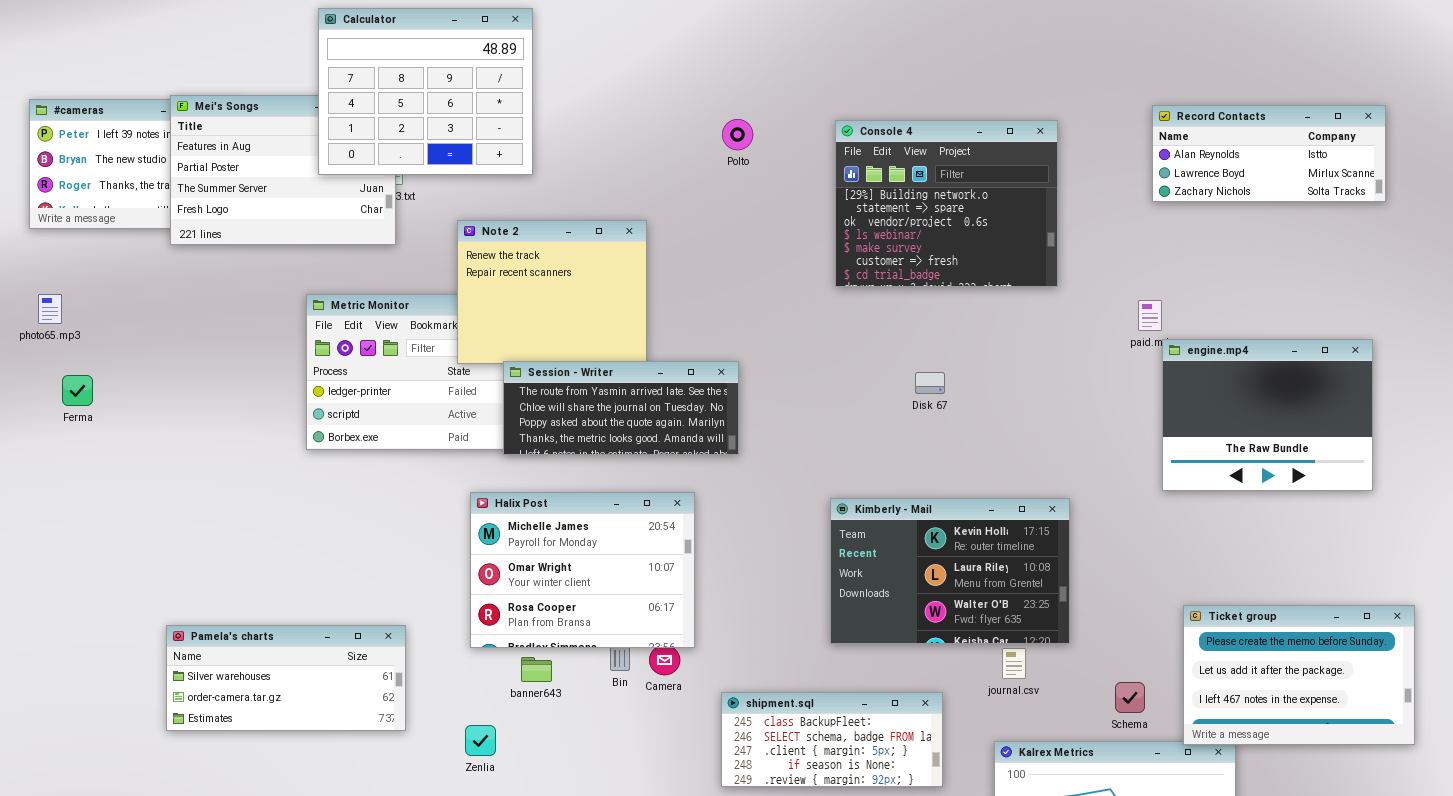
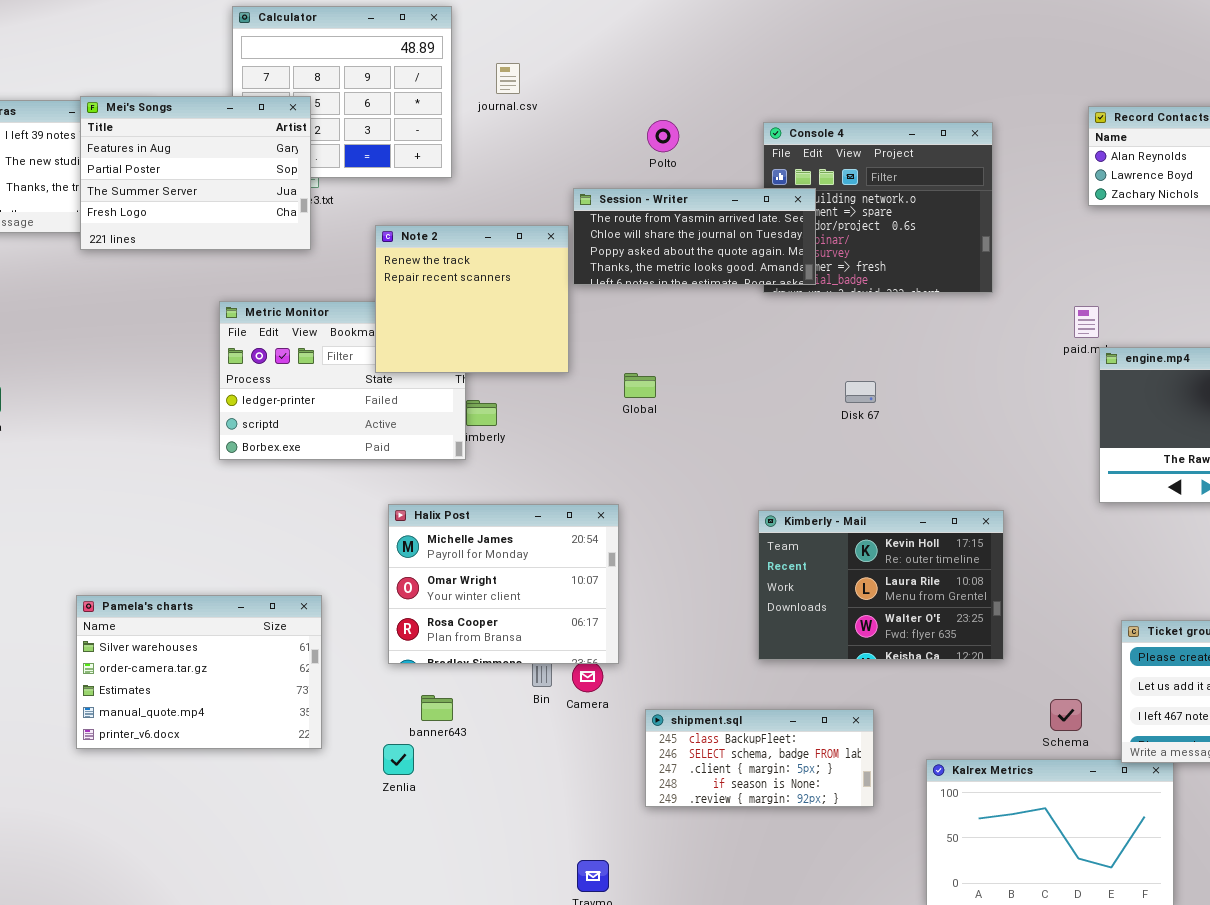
Mei's Songs: [170,95,396,245] -> [80,96,311,250], raised
Session - Writer: [503,361,739,455] -> [573,188,816,285], moved
Pamela's charts: [166,625,406,731] -> [76,595,322,749], resized
journal.csv: [1002,648,1026,679] -> [496,63,520,94], moved
banner643: [521,657,552,682] -> [421,695,453,721], moved

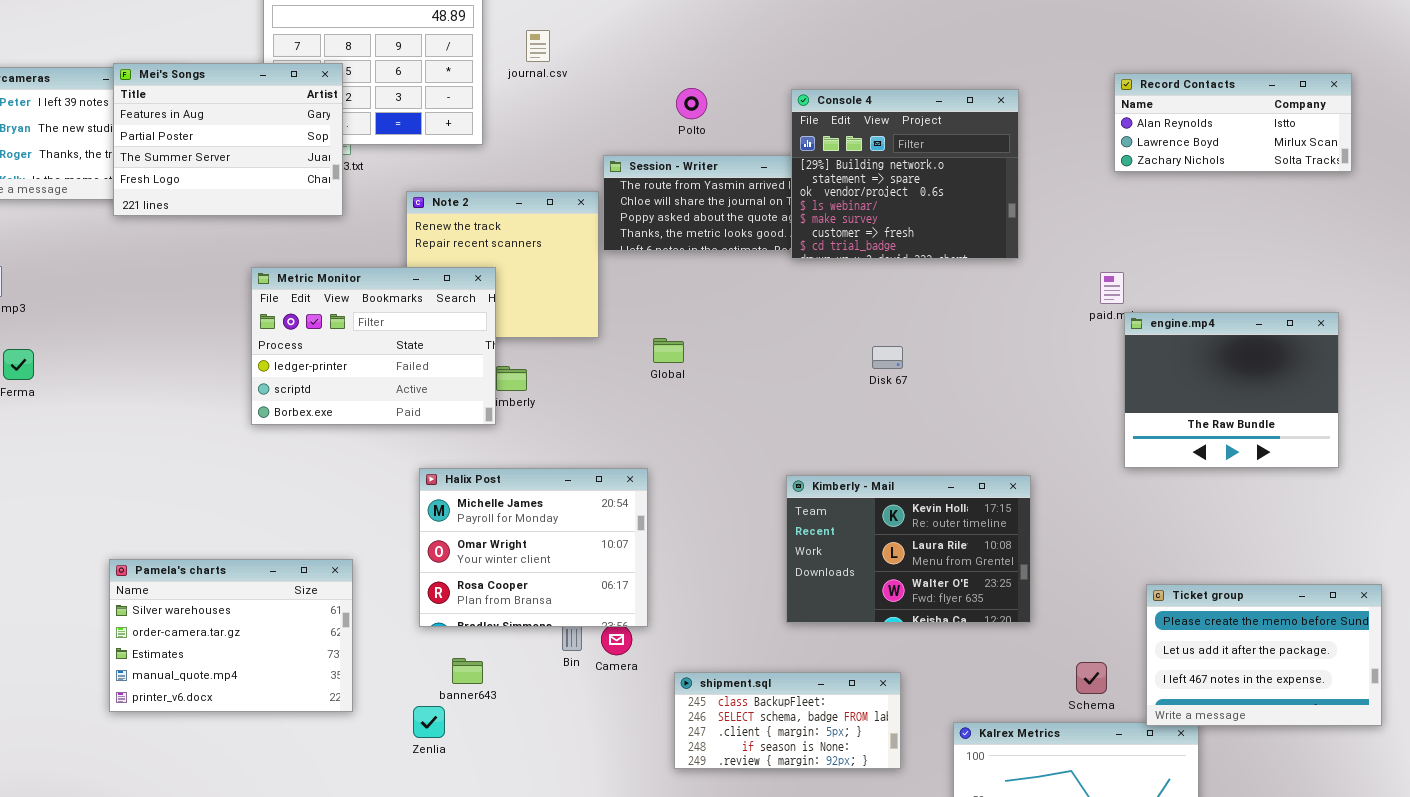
Console 4: [763,122,993,293] -> [791,89,1019,259], raised
Metric Monitor: [219,301,466,460] -> [251,267,496,425], raised

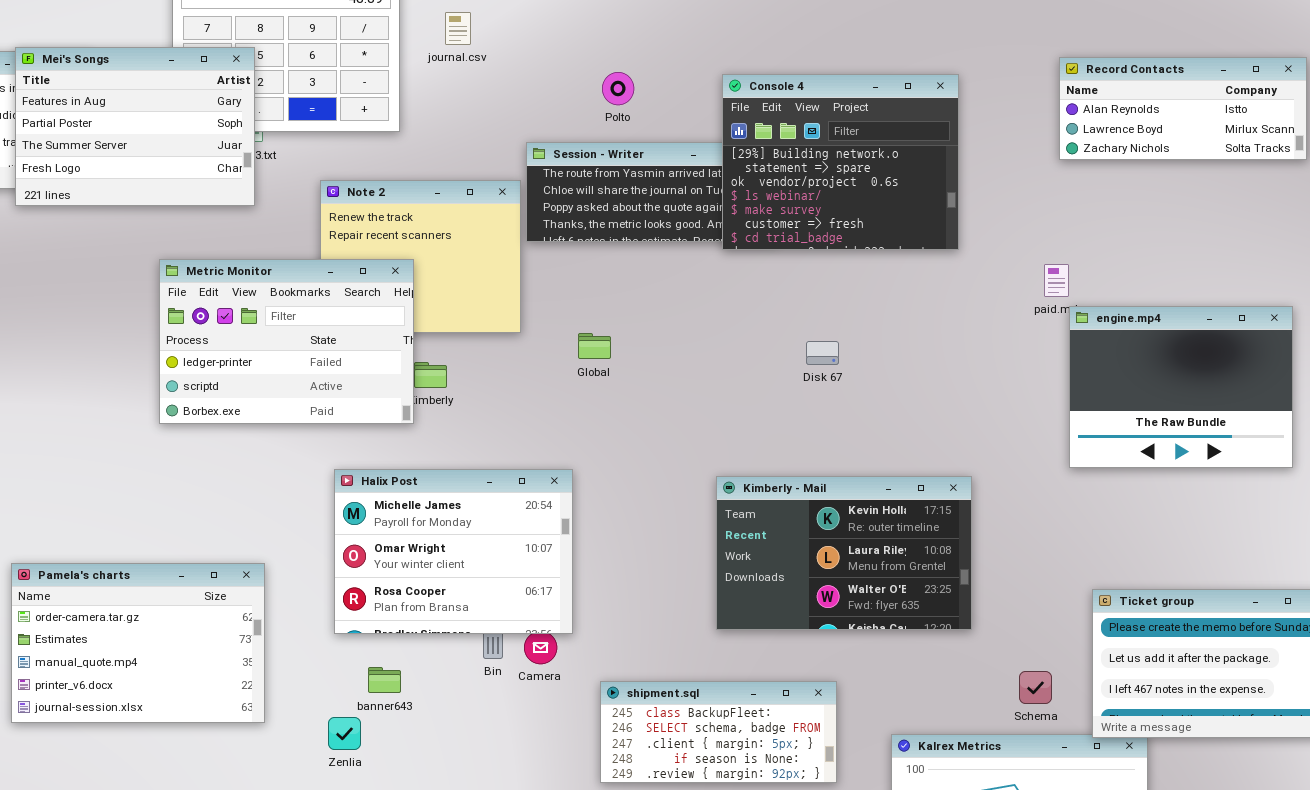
Pamela's charts: [109,559,353,712] -> [11,563,265,723], scrolled down 1 row

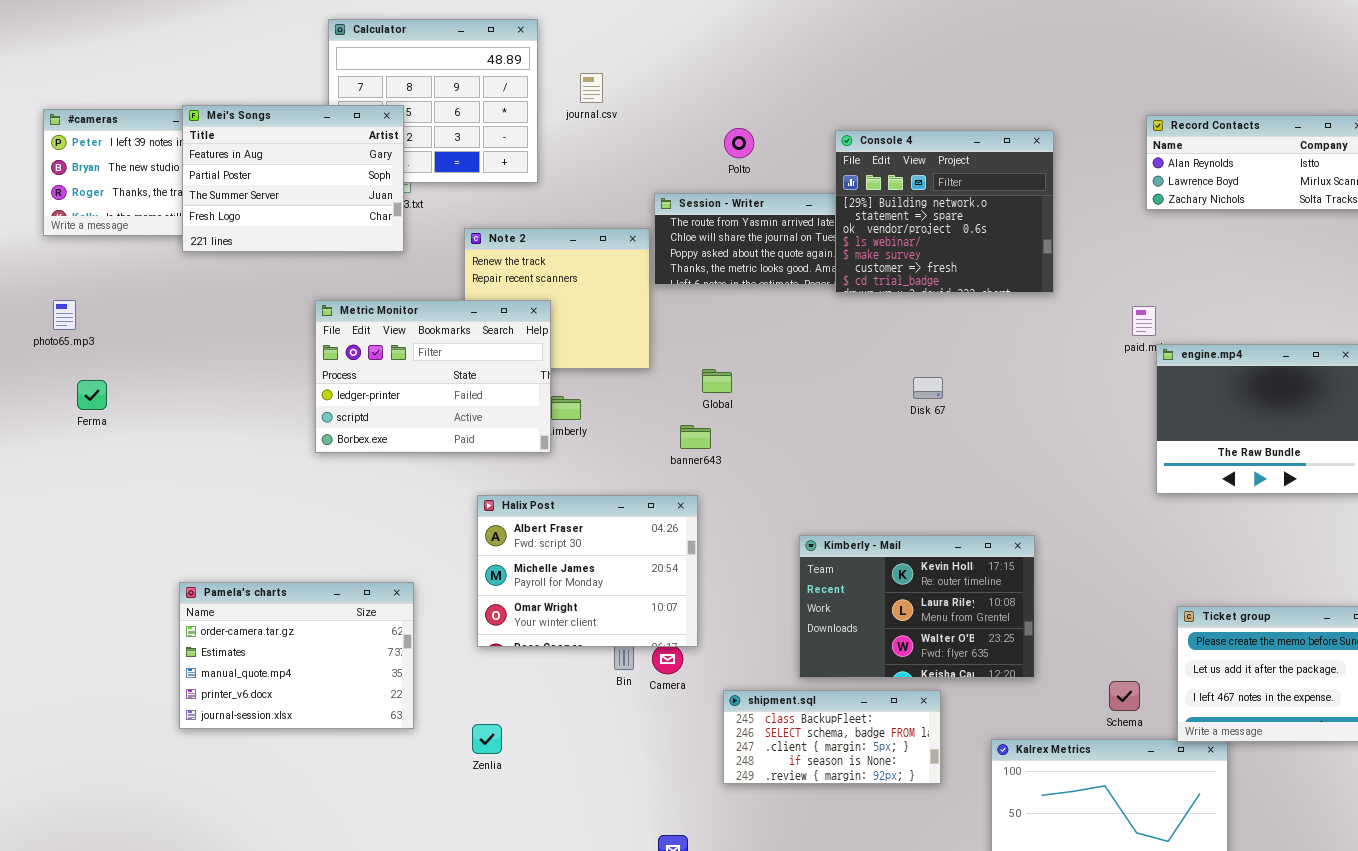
Halix Post: [334,469,573,634] -> [477,495,698,647], scrolled up 1 row
Kimberly - Mail: [716,476,972,630] -> [799,535,1035,678], moved
banner643: [368,667,401,693] -> [680,425,711,449], moved

